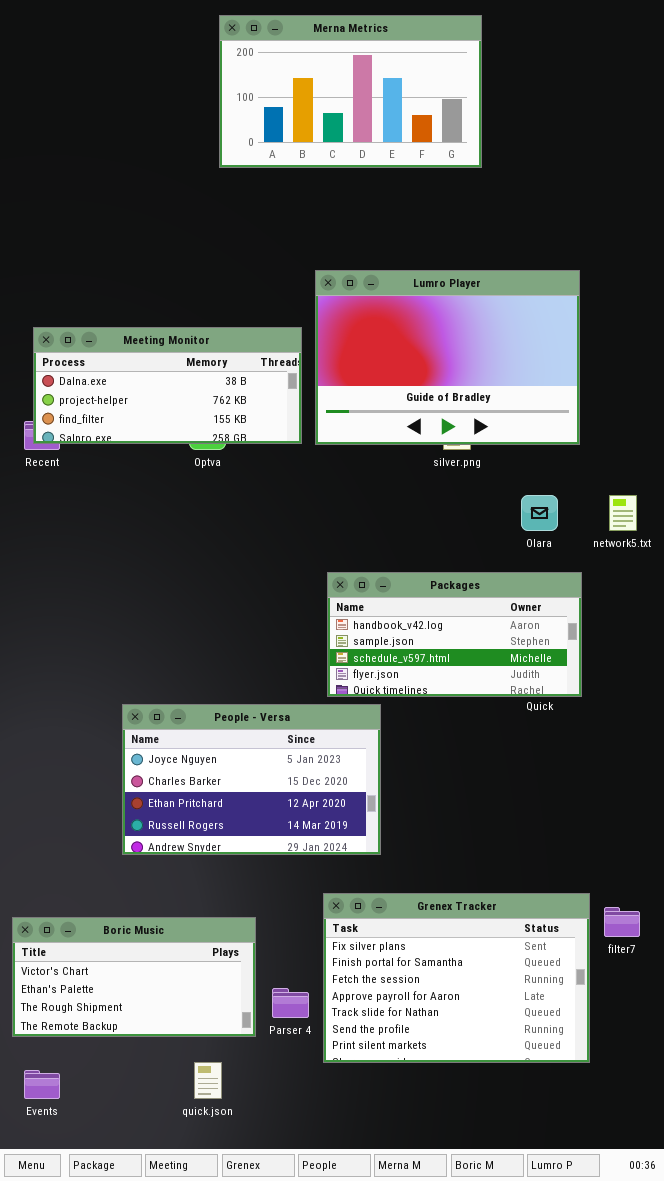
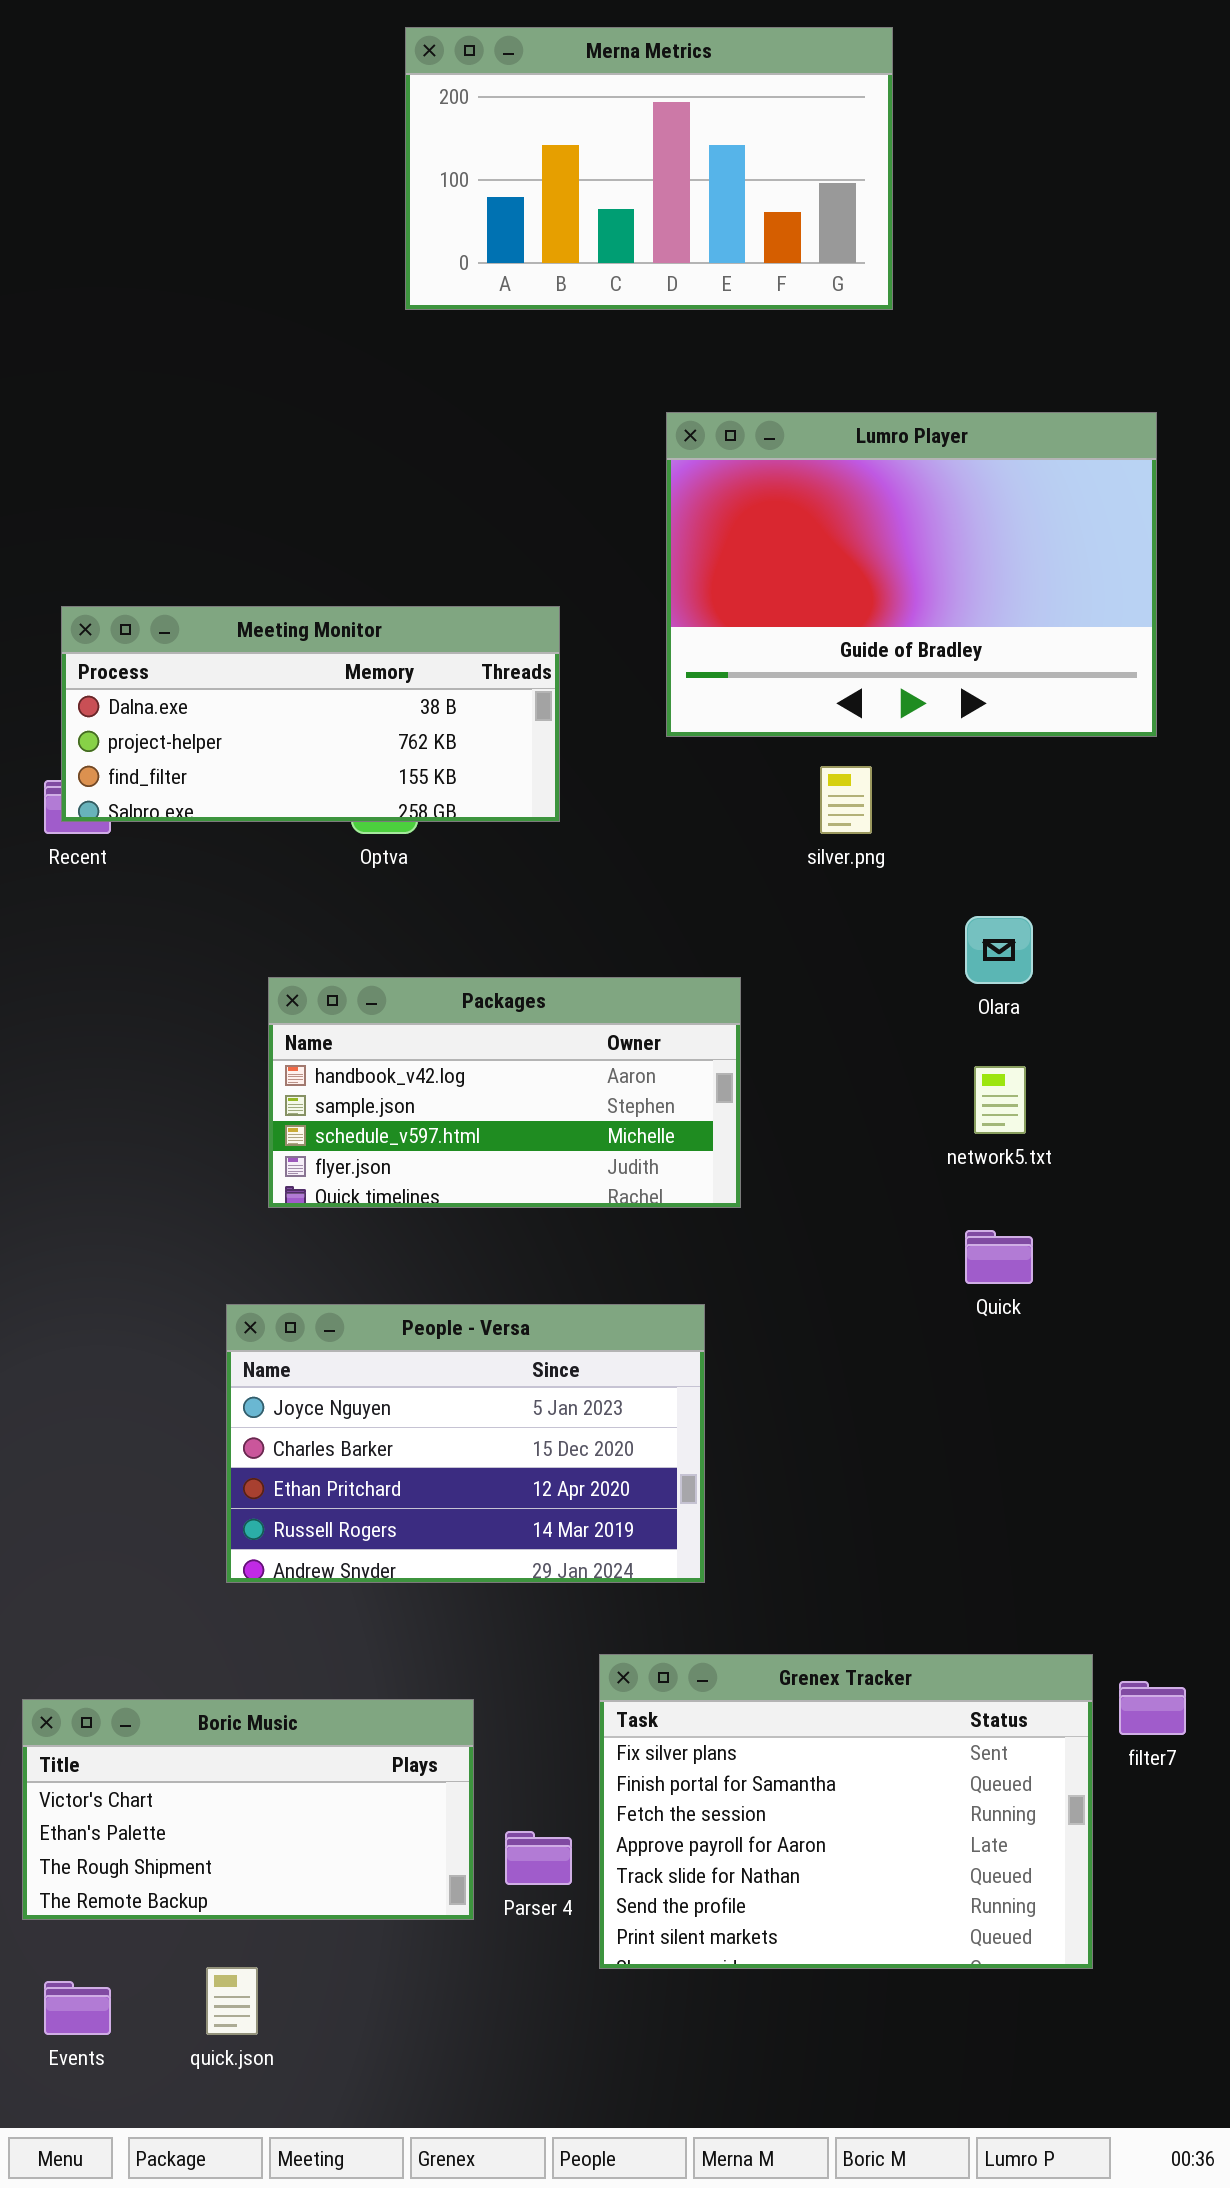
Lumro Player: [315,270,580,445] -> [666,412,1157,737], moved
network5.txt: [609,495,637,531] -> [974,1066,1026,1134], moved
Packages: [327,572,582,697] -> [268,977,741,1208], moved
quick.json: [194,1062,222,1099] -> [206,1967,258,2035], moved

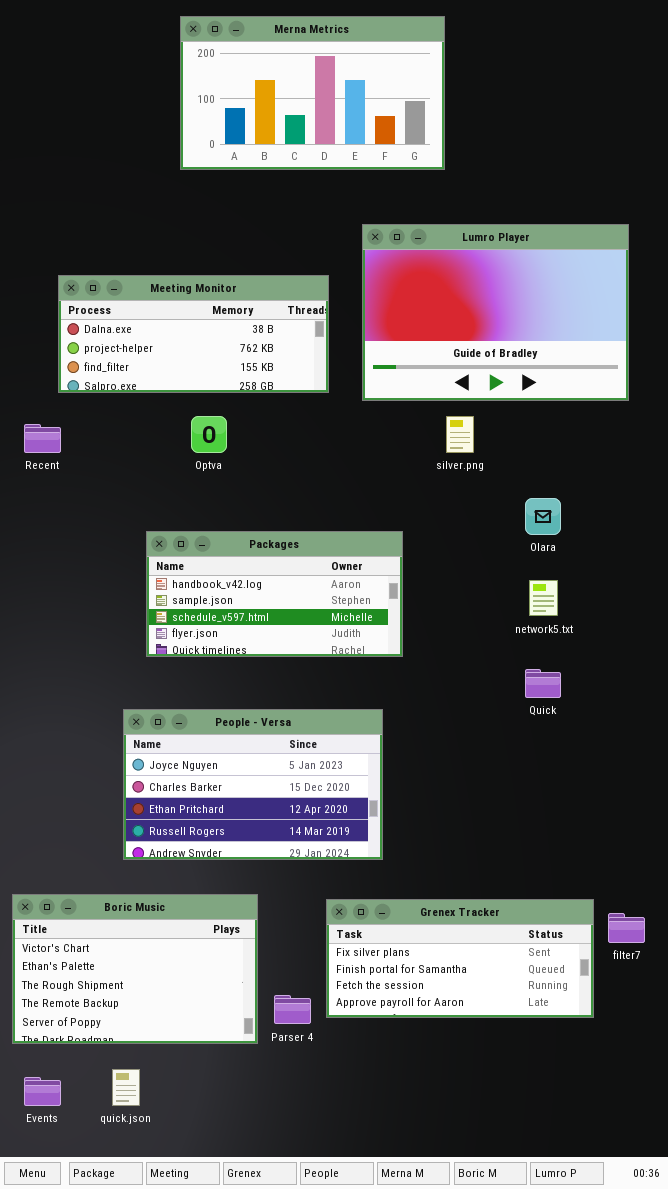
Merna Metrics: [405,27,893,310] -> [180,16,445,170], moved
Meeting Monitor: [61,606,560,822] -> [58,275,329,393], moved
Grenex Tracker: [599,1654,1093,1969] -> [326,899,594,1018], resized
Boric Music: [22,1699,474,1920] -> [12,894,258,1044], resized

